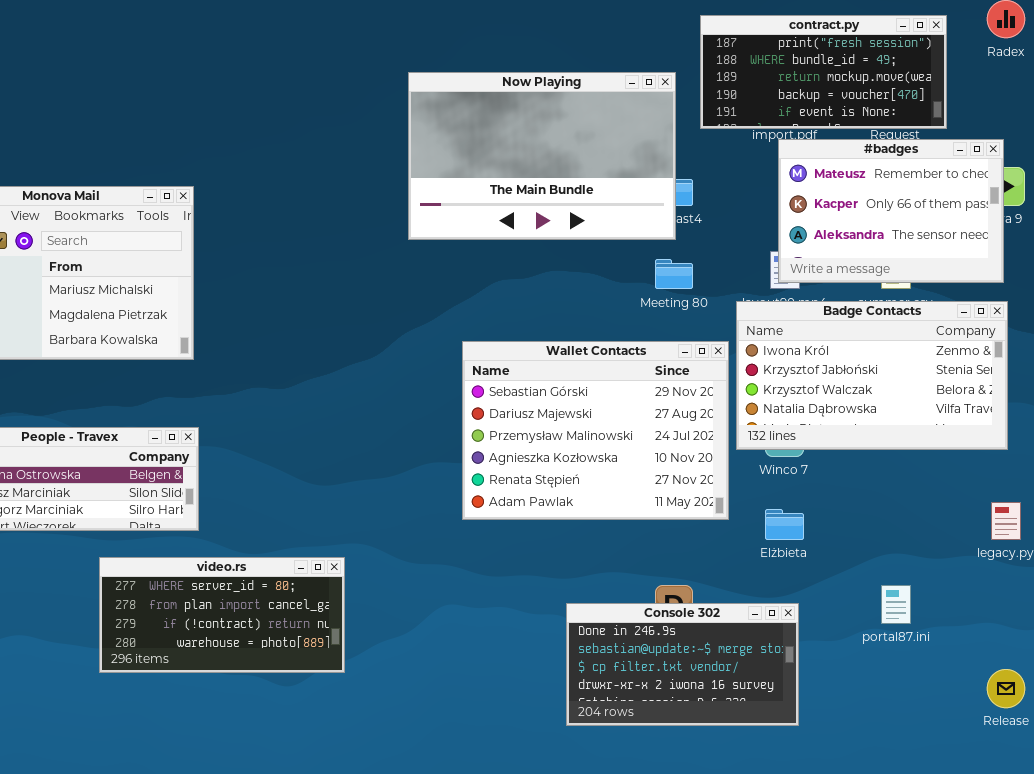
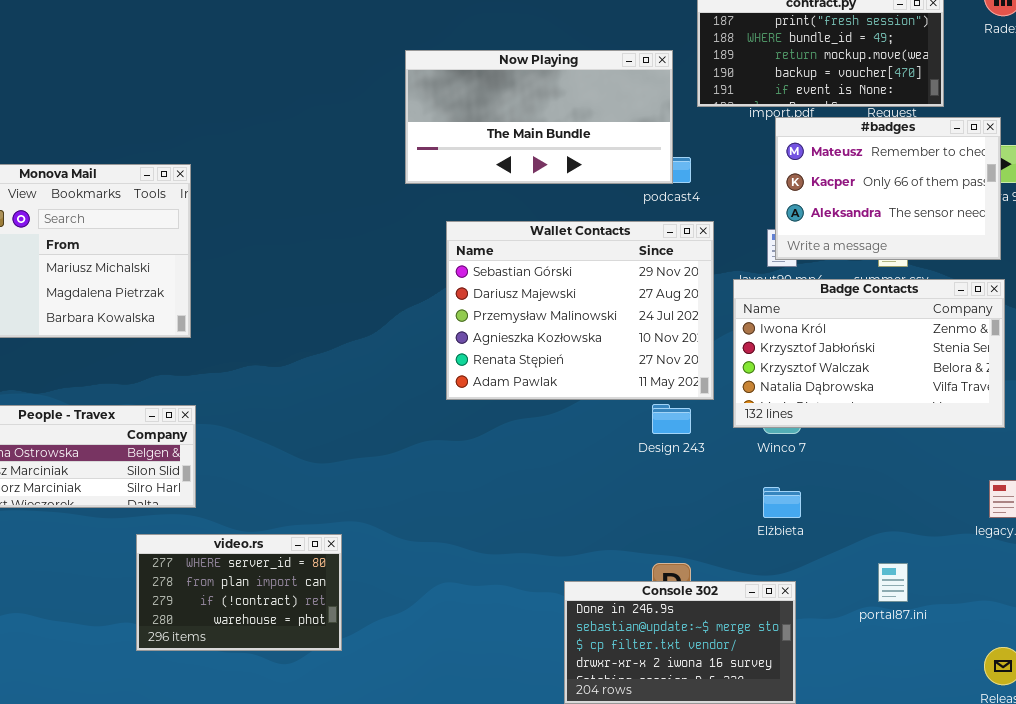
Now Playing: [408,72,676,240] -> [405,50,673,184], resized
Wallet Contacts: [462,341,729,520] -> [446,221,714,400], moved
video.rs: [99,557,345,673] -> [136,534,342,651], resized

